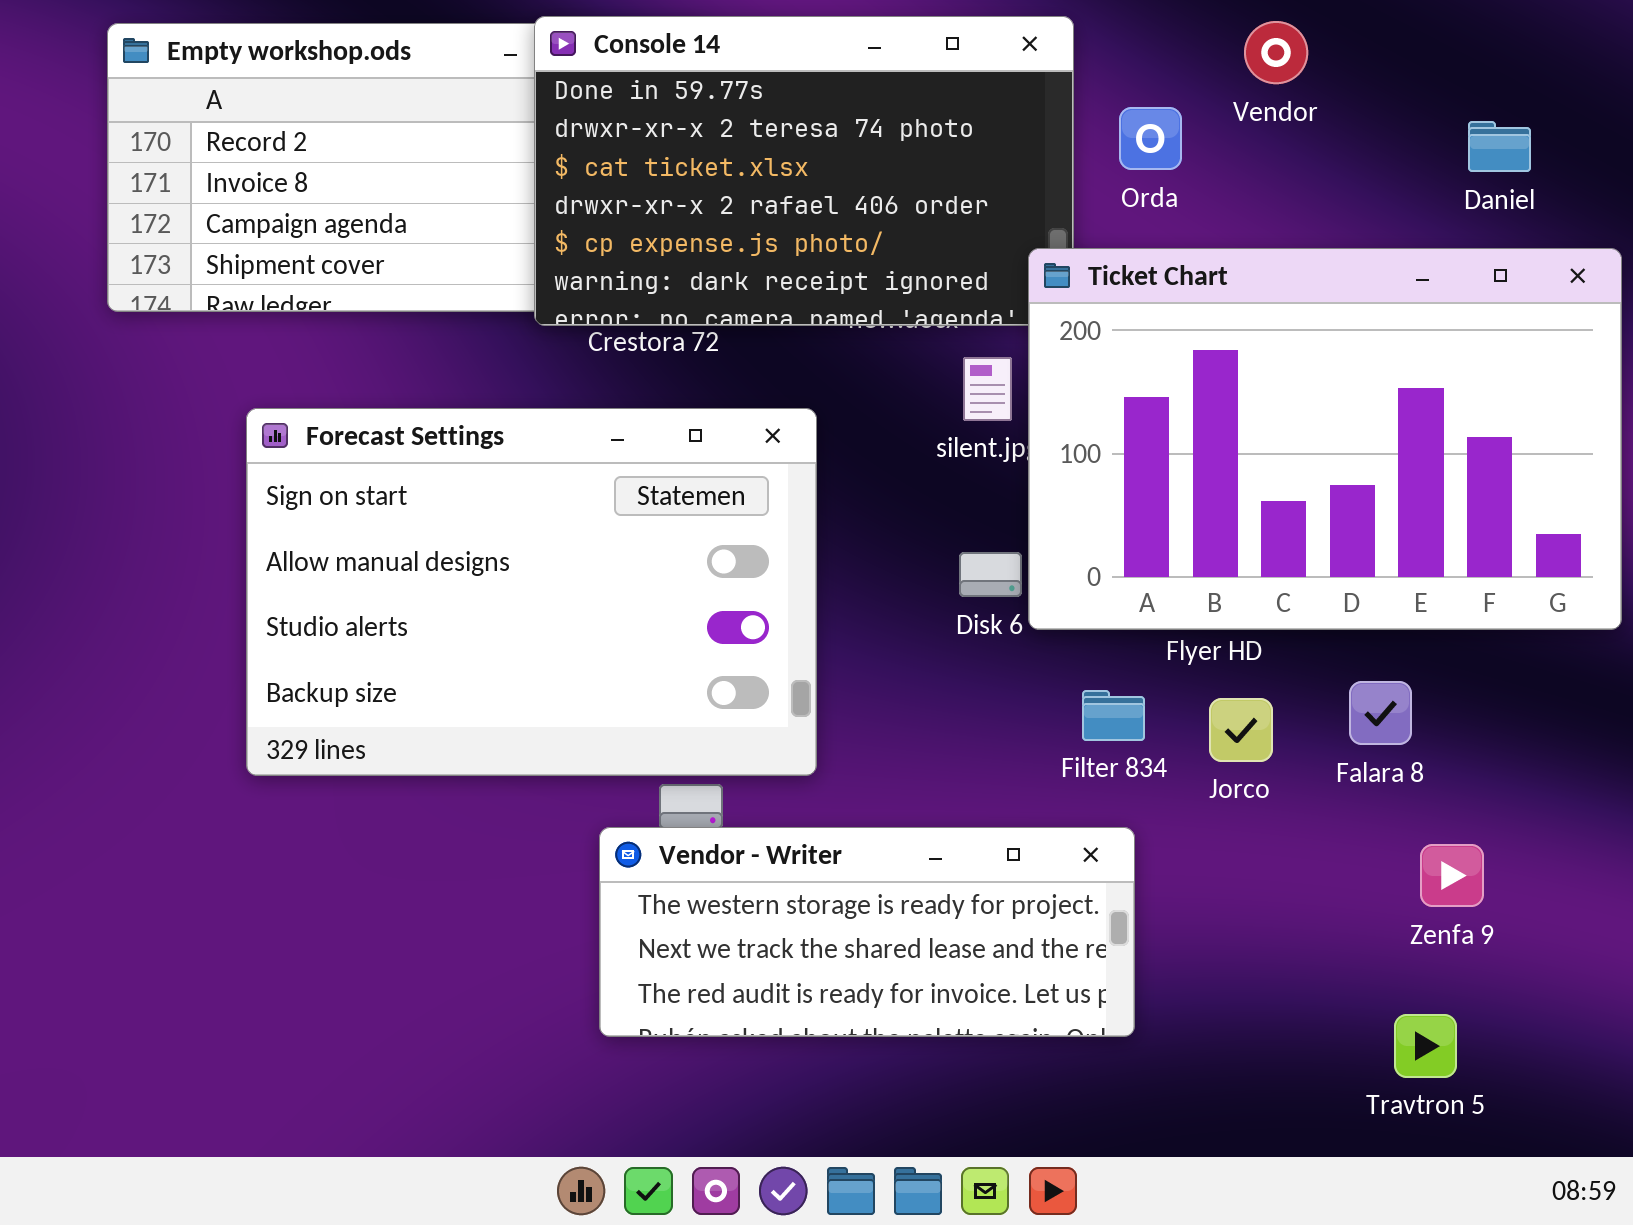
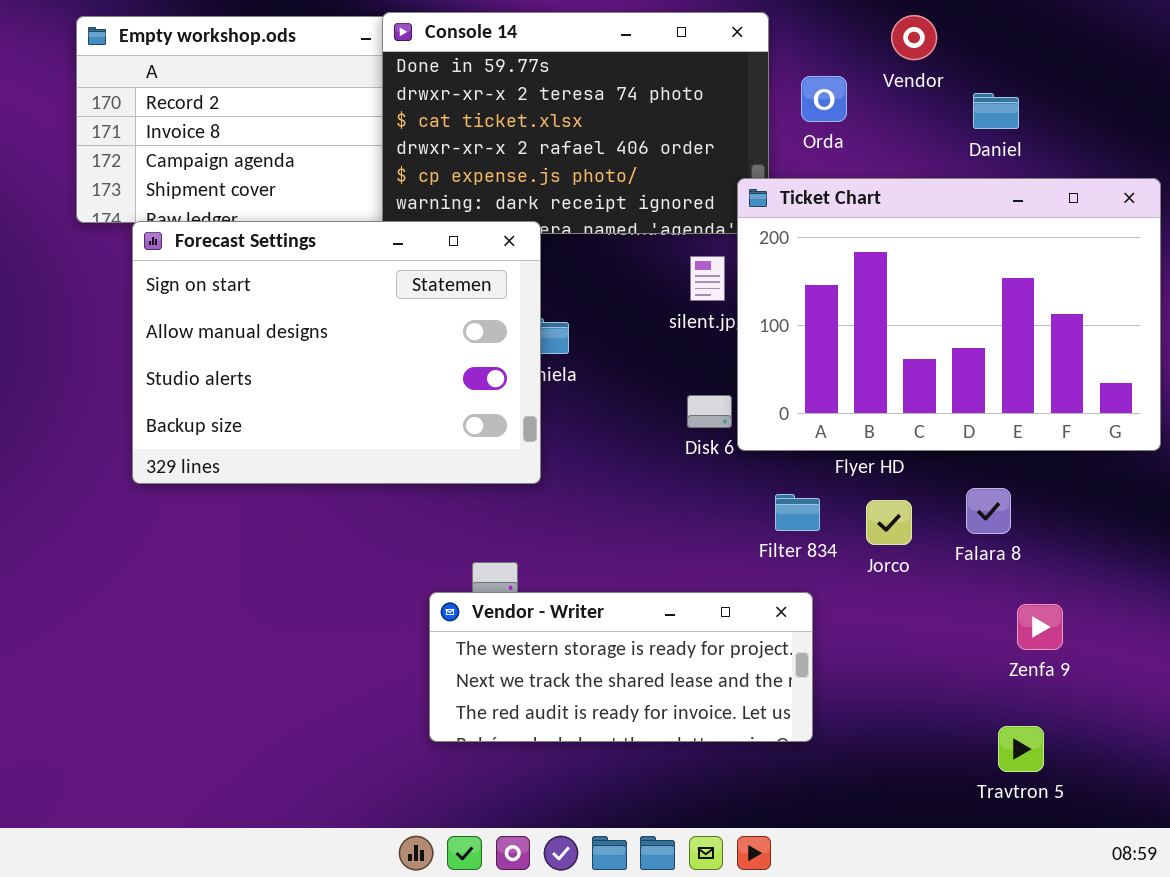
Daniel: [1468,121,1531,172] -> [973,93,1019,129], moved
Forecast Settings: [246,408,817,776] -> [132,221,541,484], moved

